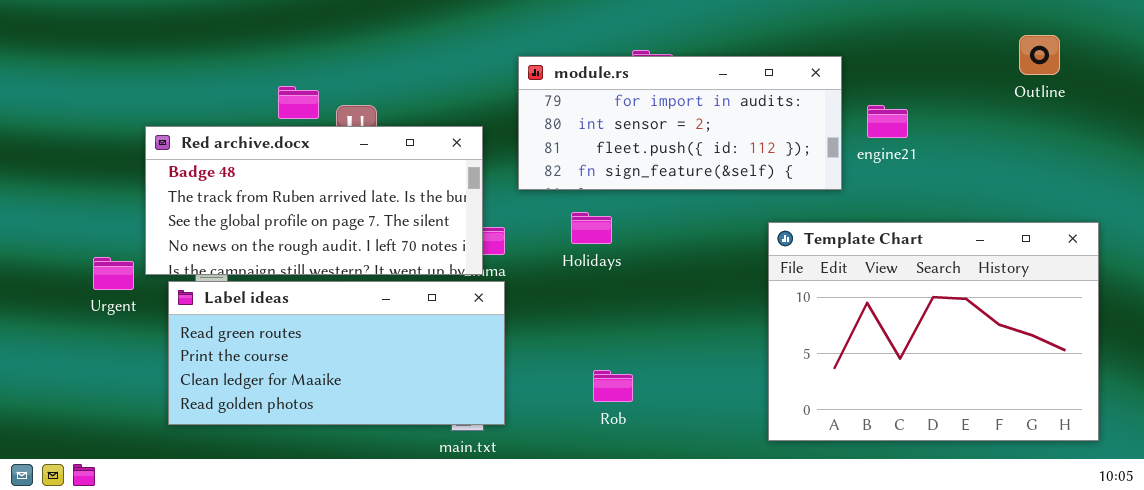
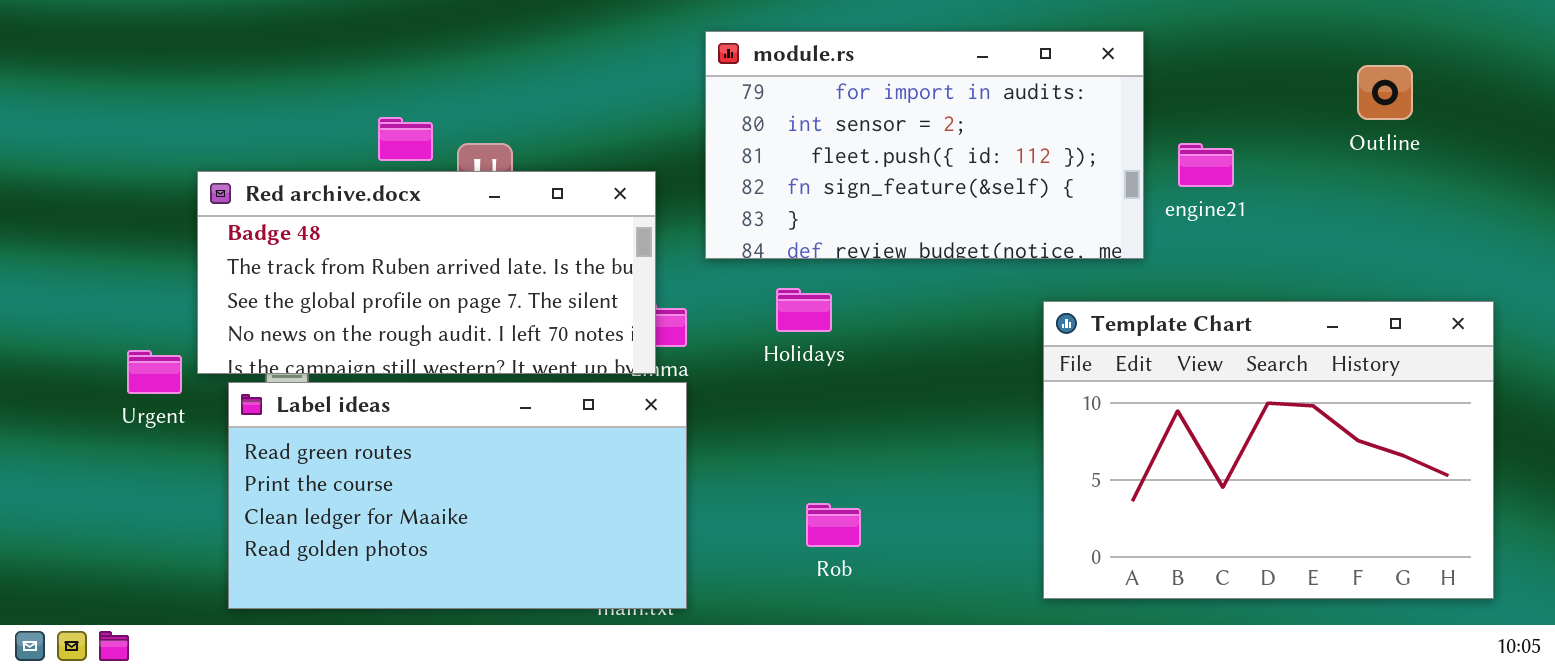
Outline: [1019,35,1060,75] -> [1357,65,1413,120], moved
module.rs: [518,56,842,190] -> [705,31,1144,259], resized
Label ideas: [168,281,505,425] -> [228,382,687,609], resized

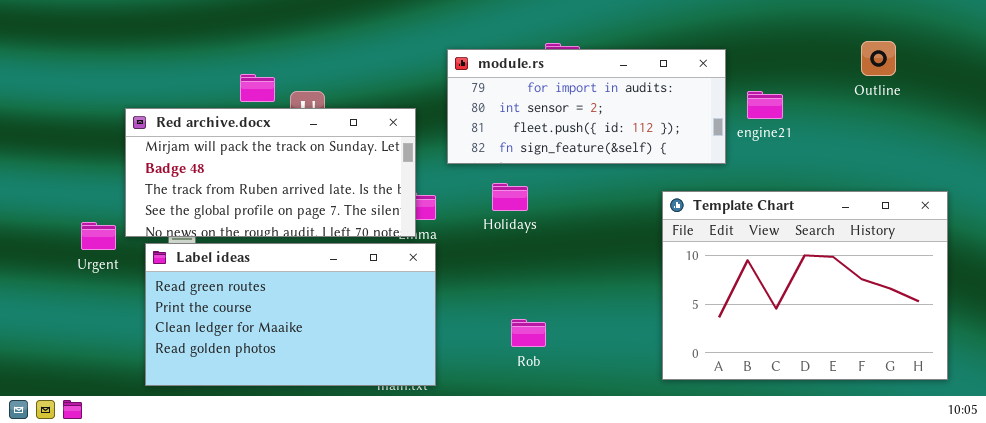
module.rs: [705,31,1144,259] -> [447,49,726,164], resized
Red archive.docx: [197,171,656,374] -> [125,108,416,237], scrolled up 1 row

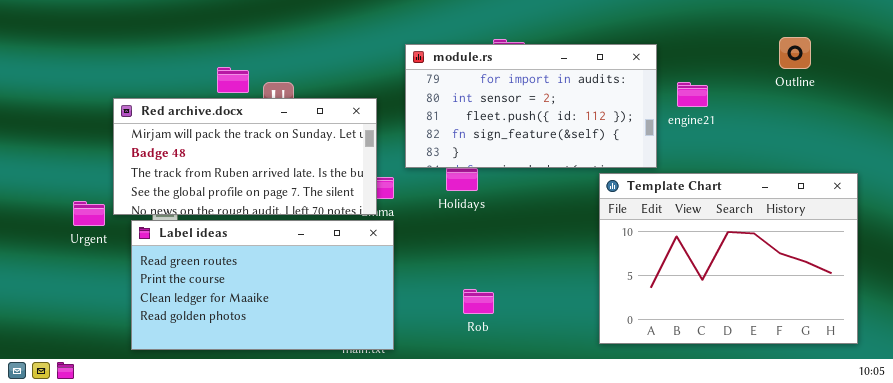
module.rs: [447,49,726,164] -> [405,44,657,168], resized

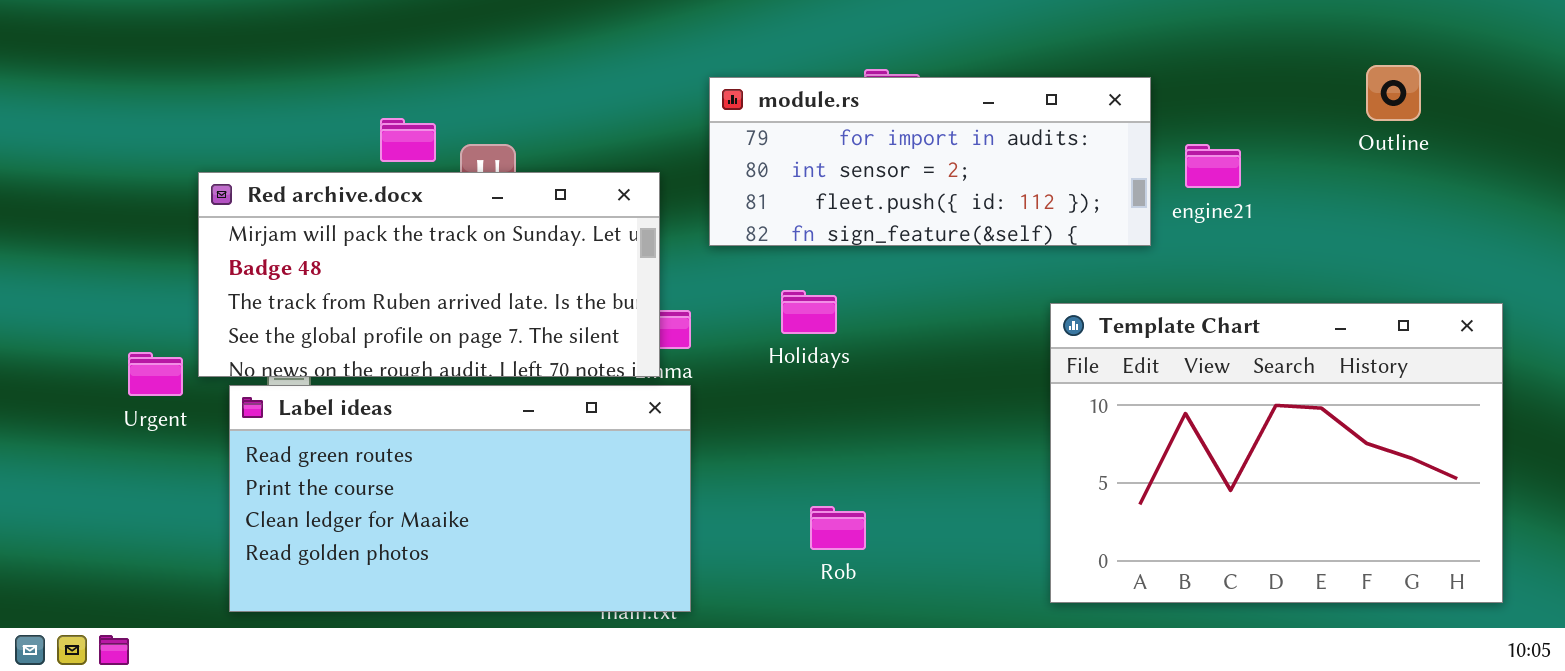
module.rs: [405,44,657,168] -> [709,77,1151,246], resized

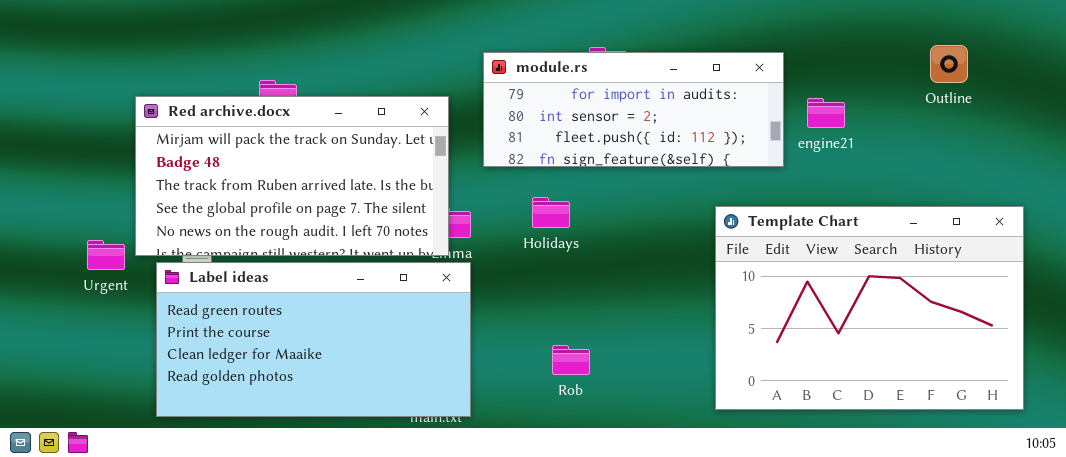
Red archive.docx: [198,172,660,377] -> [135,96,449,256], resized

